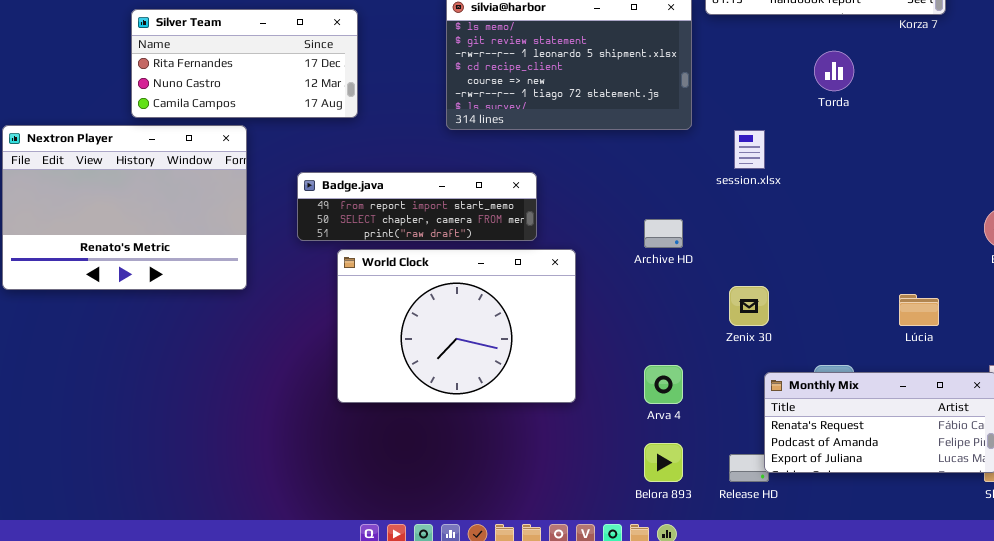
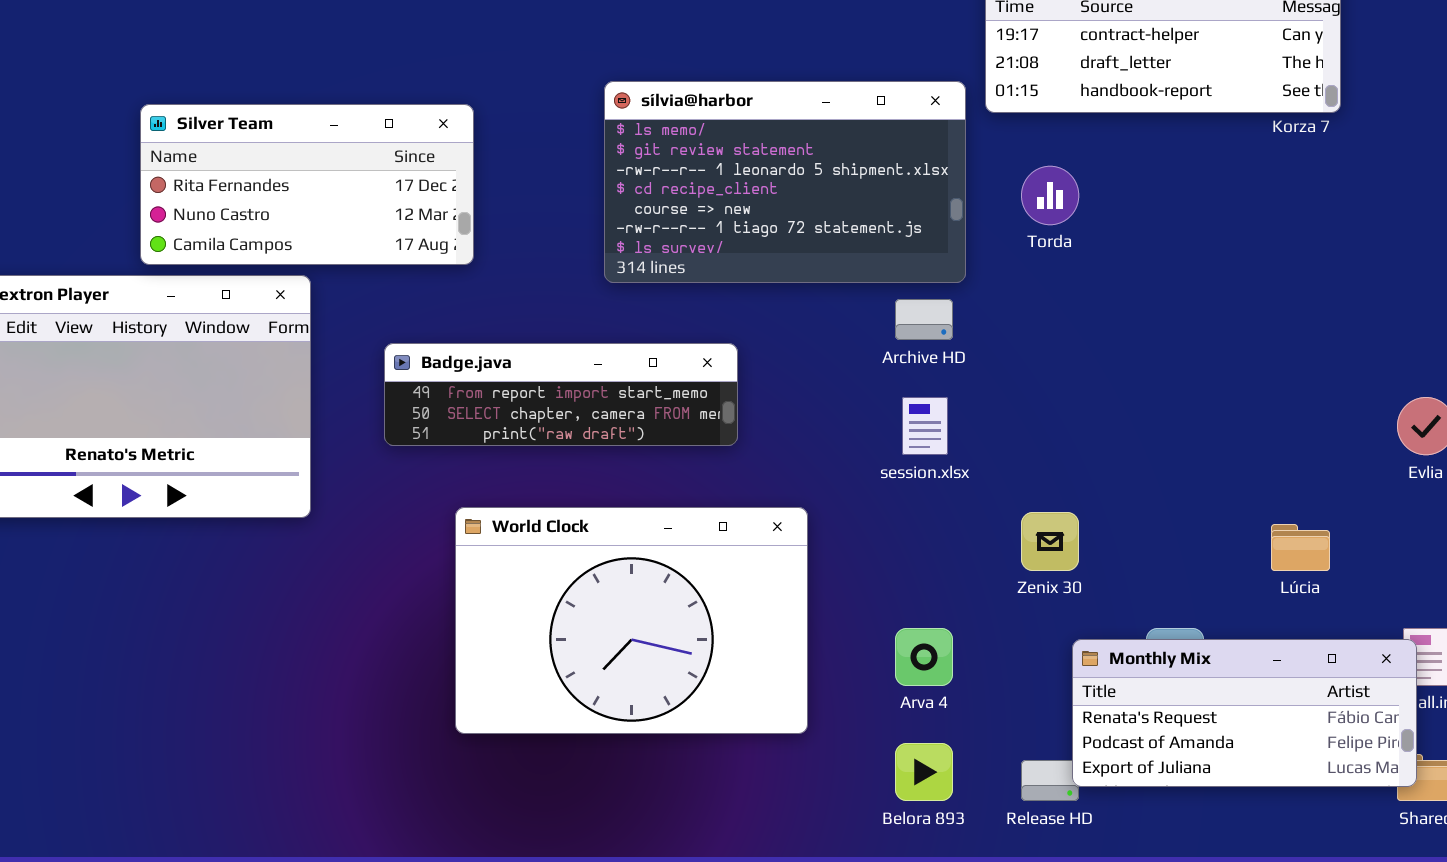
Torda: [814,51,854,91] -> [1021,166,1079,225], moved
session.xlsx: [734,130,765,169] -> [902,397,948,455], moved
Archive HD: [644,219,683,248] -> [895,299,953,340], moved
World Clock: [337,249,576,403] -> [455,507,808,734], moved

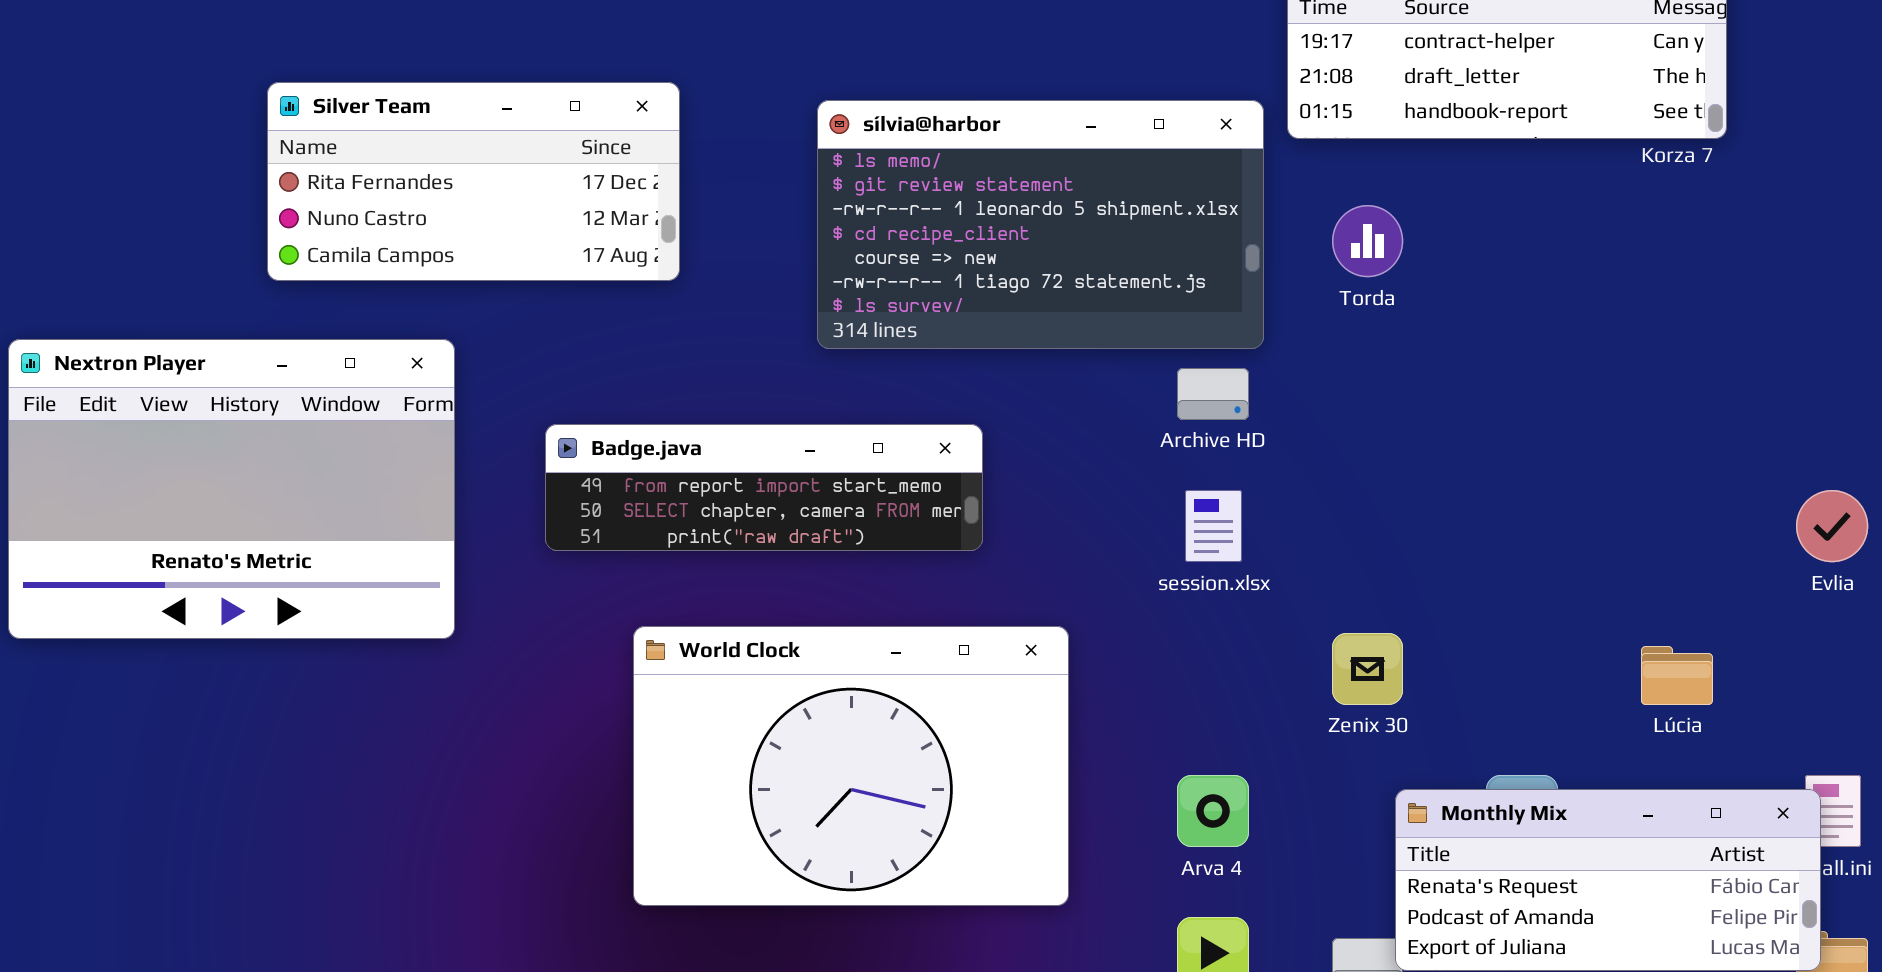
Silver Team: [140,104,474,265] -> [267,82,680,281], moved

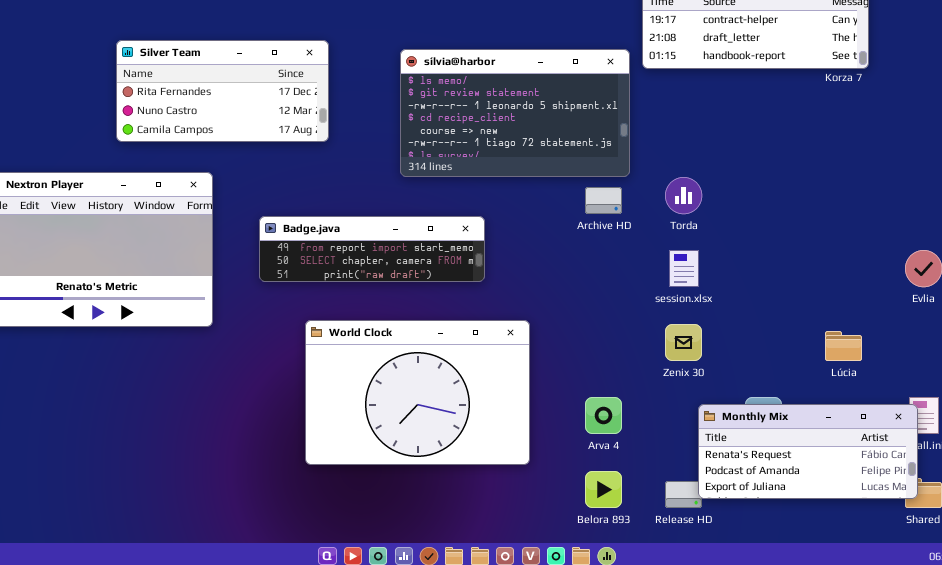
Torda: [1332,205,1403,277] -> [665,177,702,214], moved
session.xlsx: [1185,490,1242,562] -> [669,250,699,287], moved

